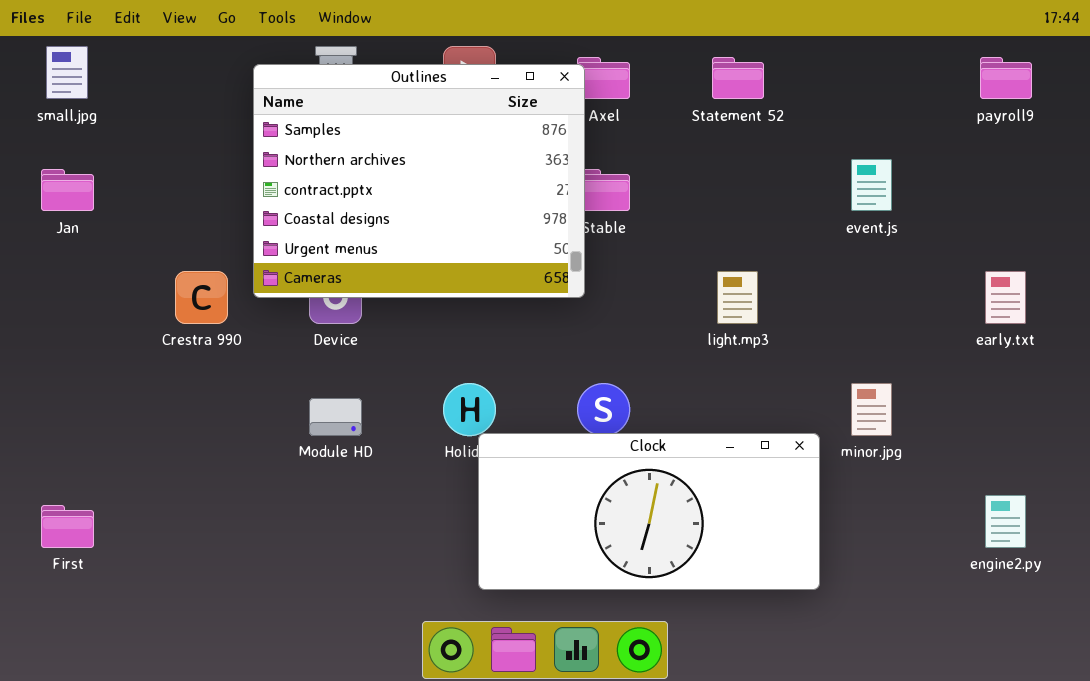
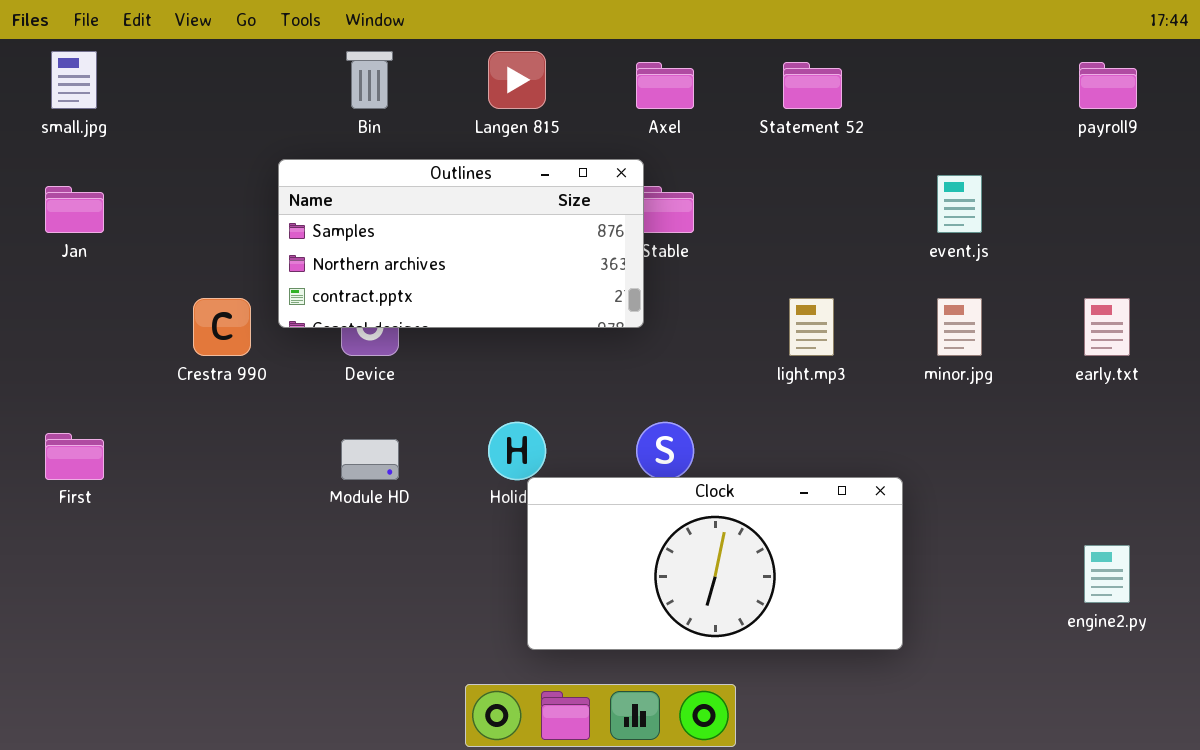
Outlines: [253,64,585,298] -> [278,159,644,328], resized
minor.jpg: [851,383,892,436] -> [937,298,982,356], moved
First: [41,505,94,548] -> [45,433,104,480], moved

